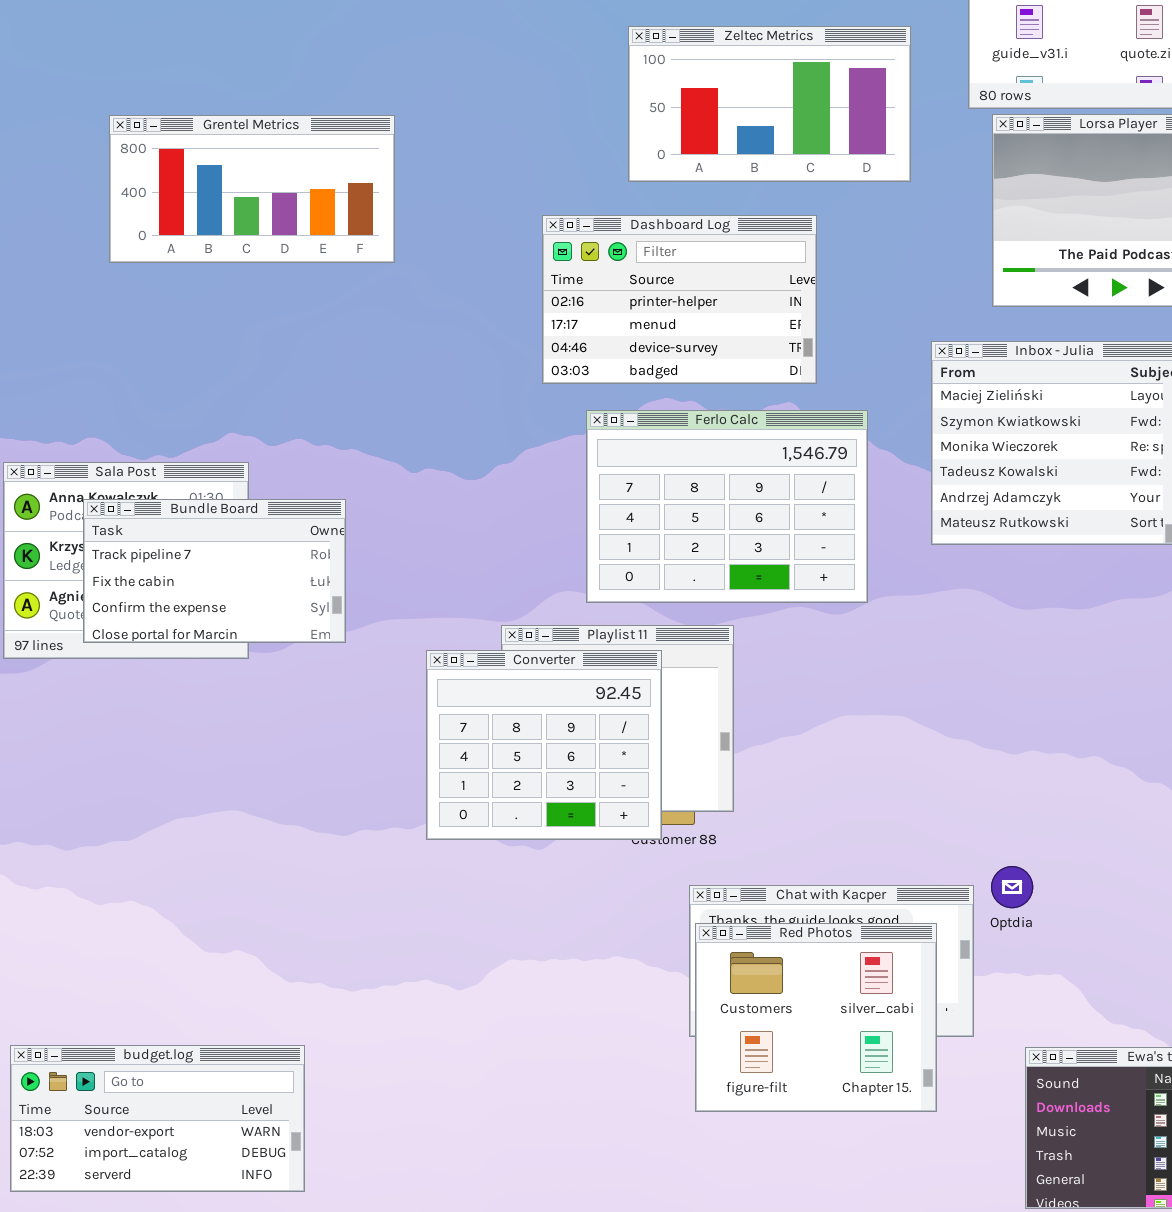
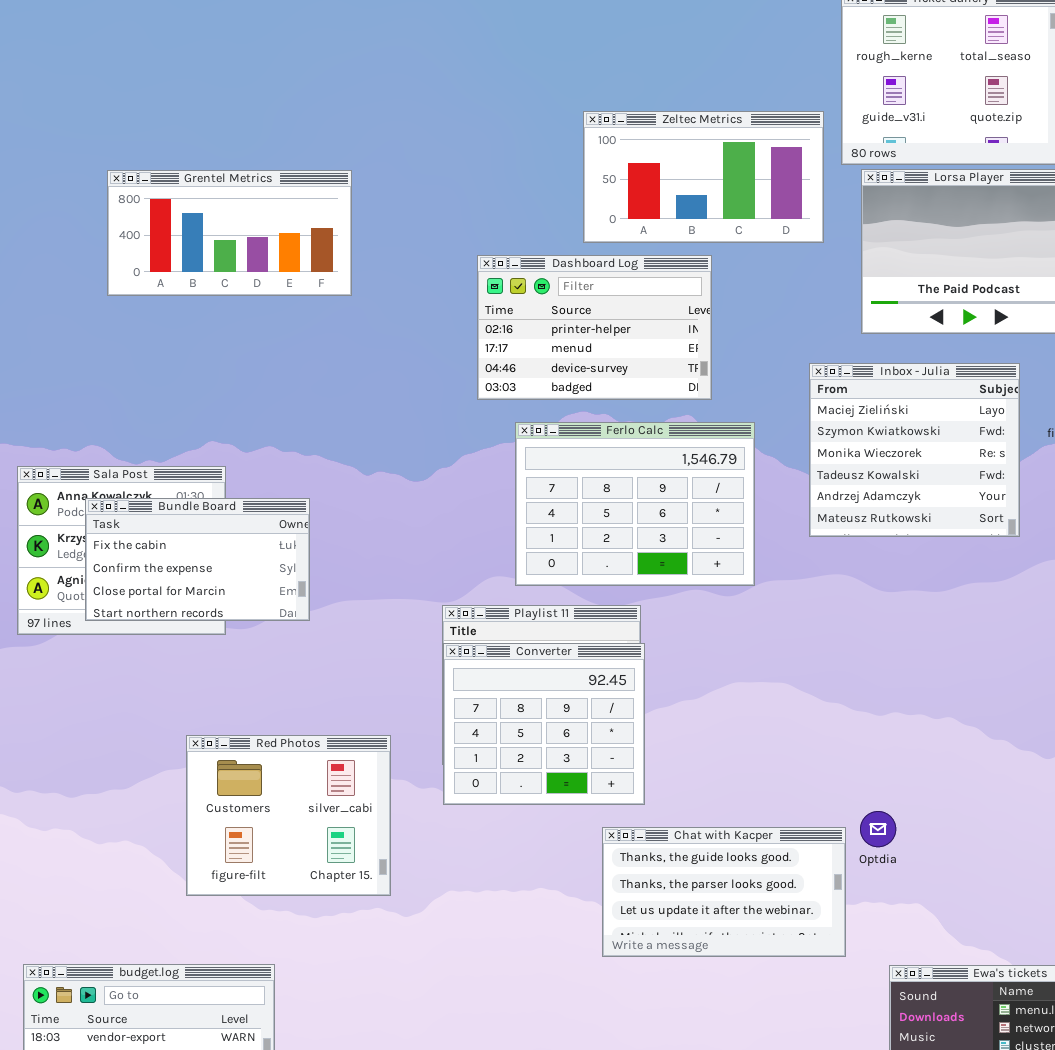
Zeltec Metrics: [628,26,911,182] -> [583,111,824,243], moved
Bundle Board: [83,499,346,643] -> [85,498,310,621], scrolled down 1 row
Converter: [426,650,662,840] -> [443,643,645,805], moved
Red Photos: [695,923,937,1112] -> [186,735,391,896], moved

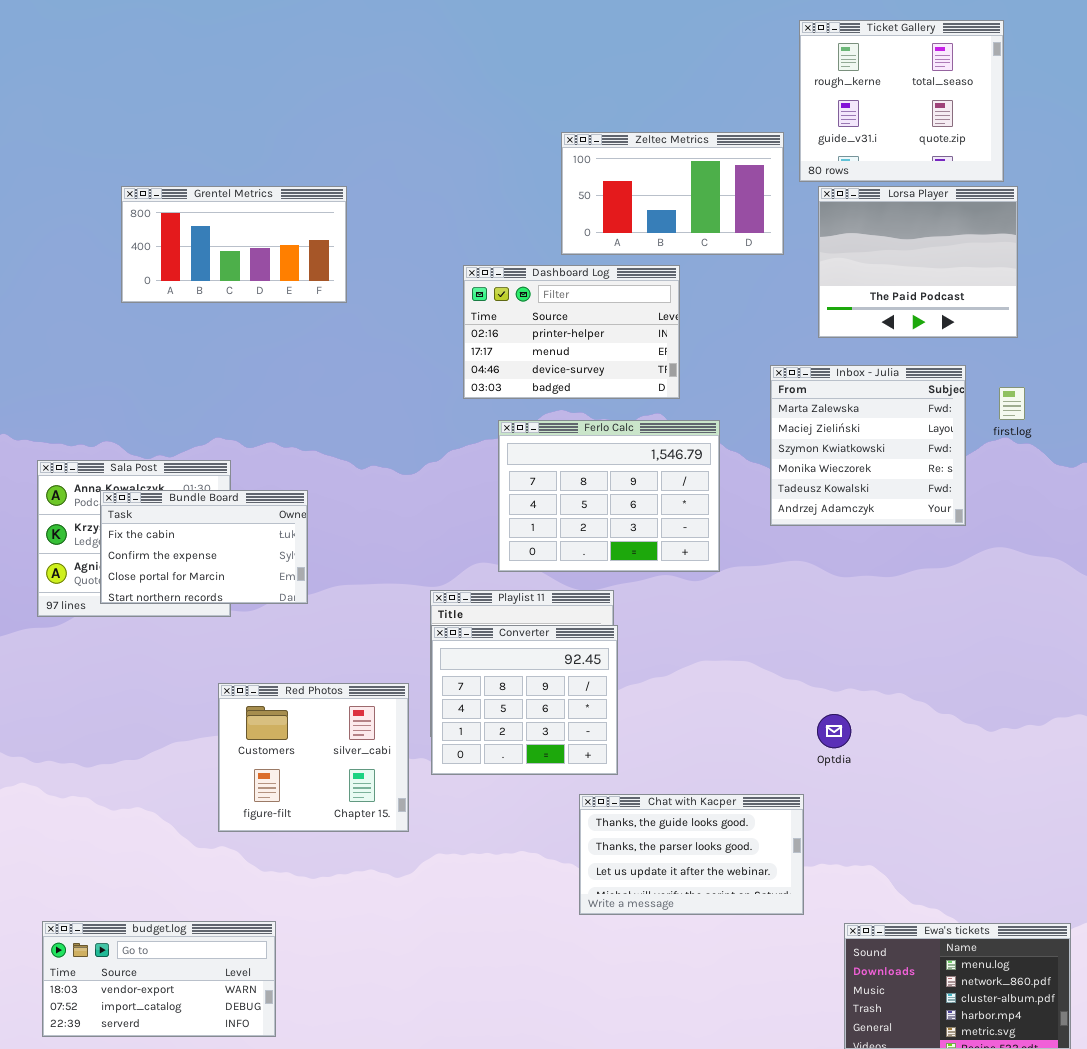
Inbox - Julia: [809,363,1020,537] -> [770,365,966,526], scrolled up 1 row
Red Photos: [186,735,391,896] -> [218,683,409,832], moved
Optdia: [860,811,896,847] -> [817,714,851,748], moved

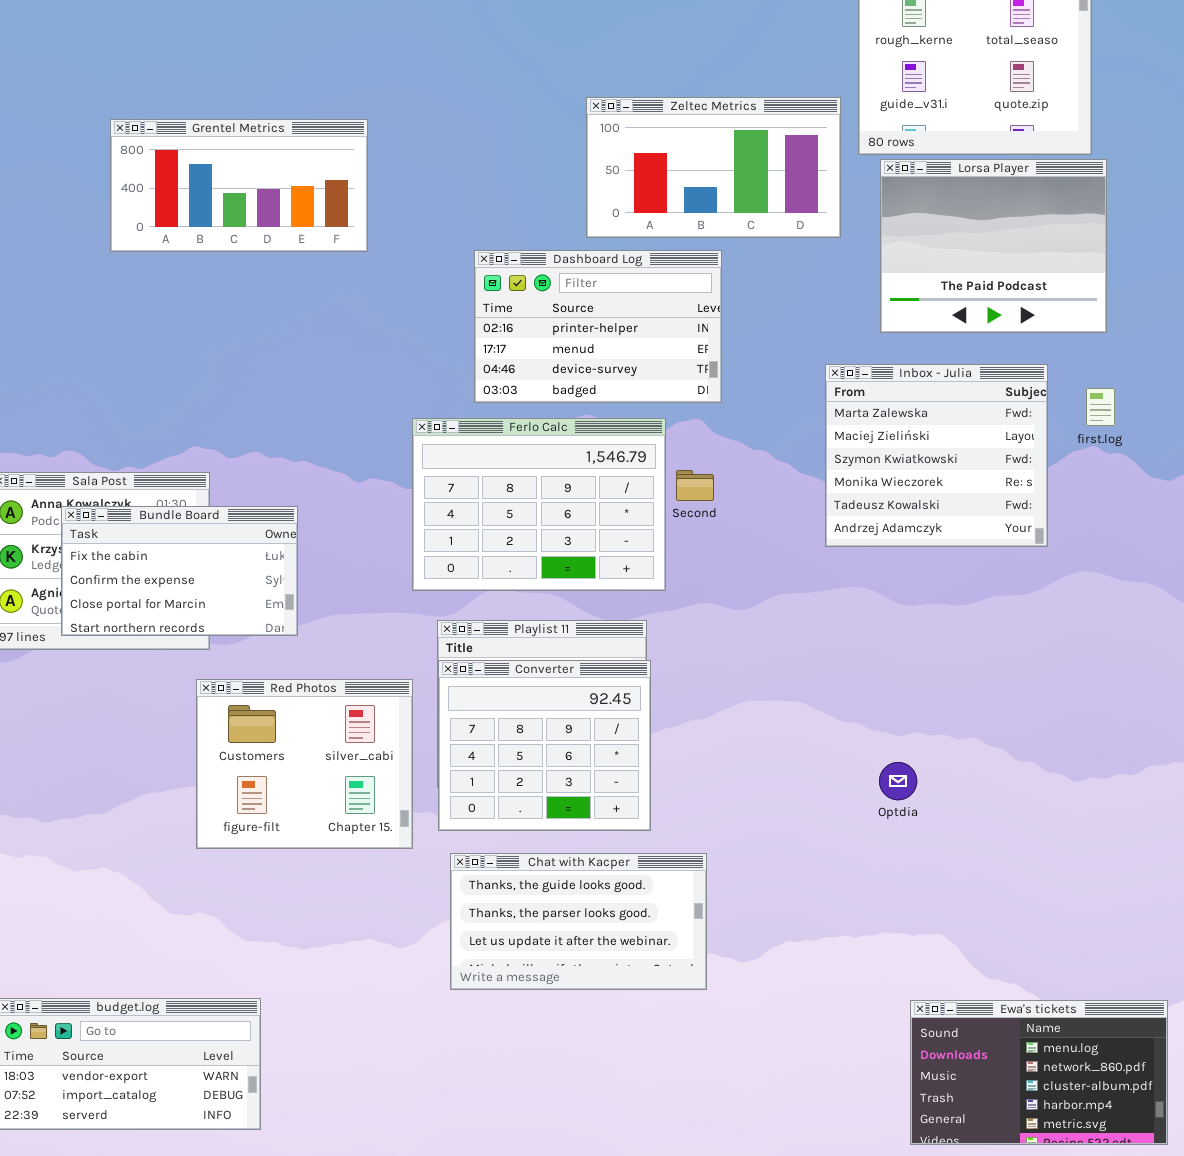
Grentel Metrics: [121,186,347,303] -> [110,119,368,252], moved
Ferlo Calc: [498,420,720,572] -> [412,418,666,591], moved
Red Photos: [218,683,409,832] -> [196,679,413,849], moved
Chat with Kacper: [579,794,804,915] -> [450,853,707,990], moved

